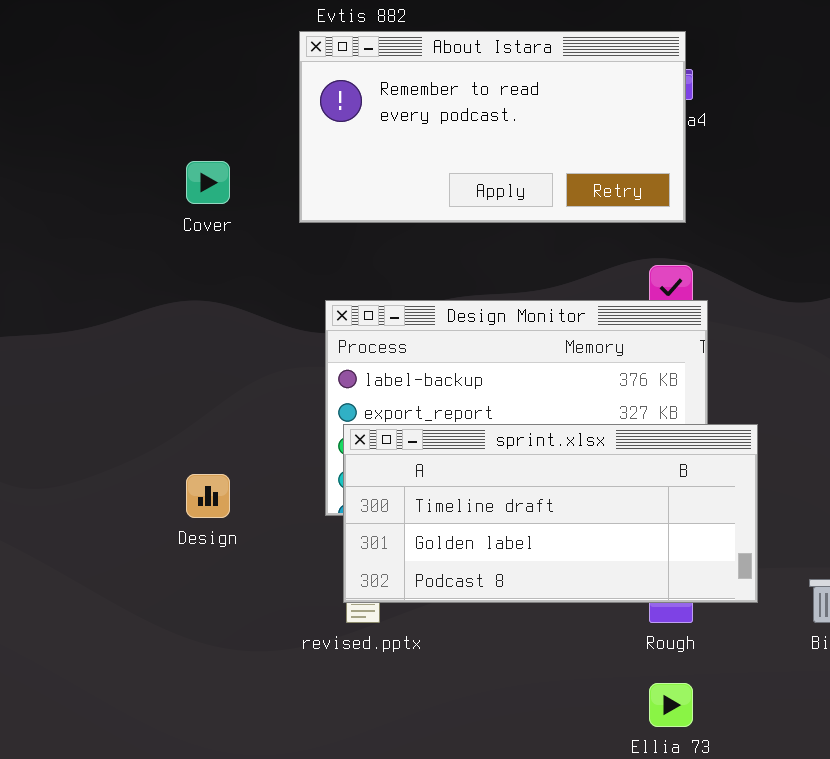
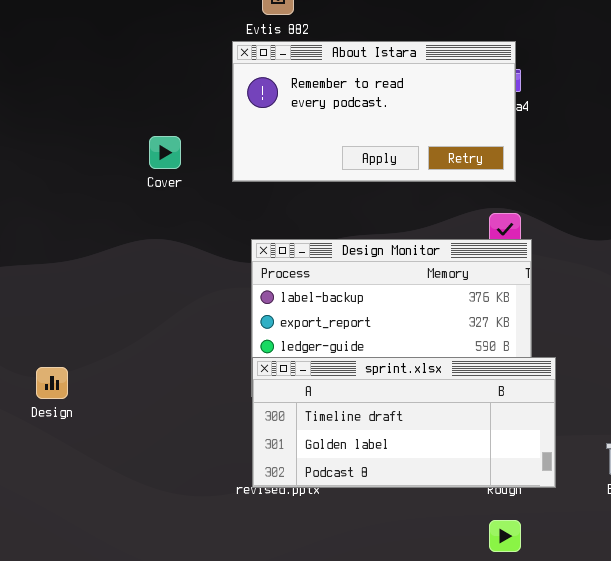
sprint.xlsx: [343,424,758,603] -> [252,357,556,488], moved
Design: [186,474,230,518] -> [36,367,68,399], moved

